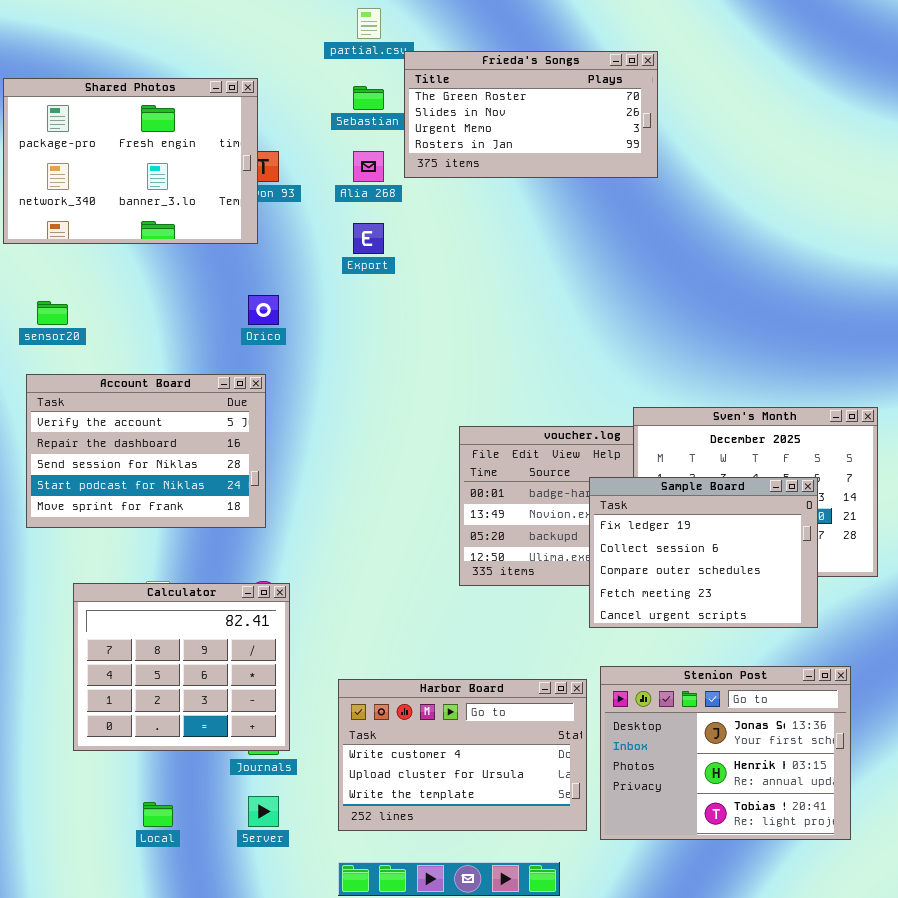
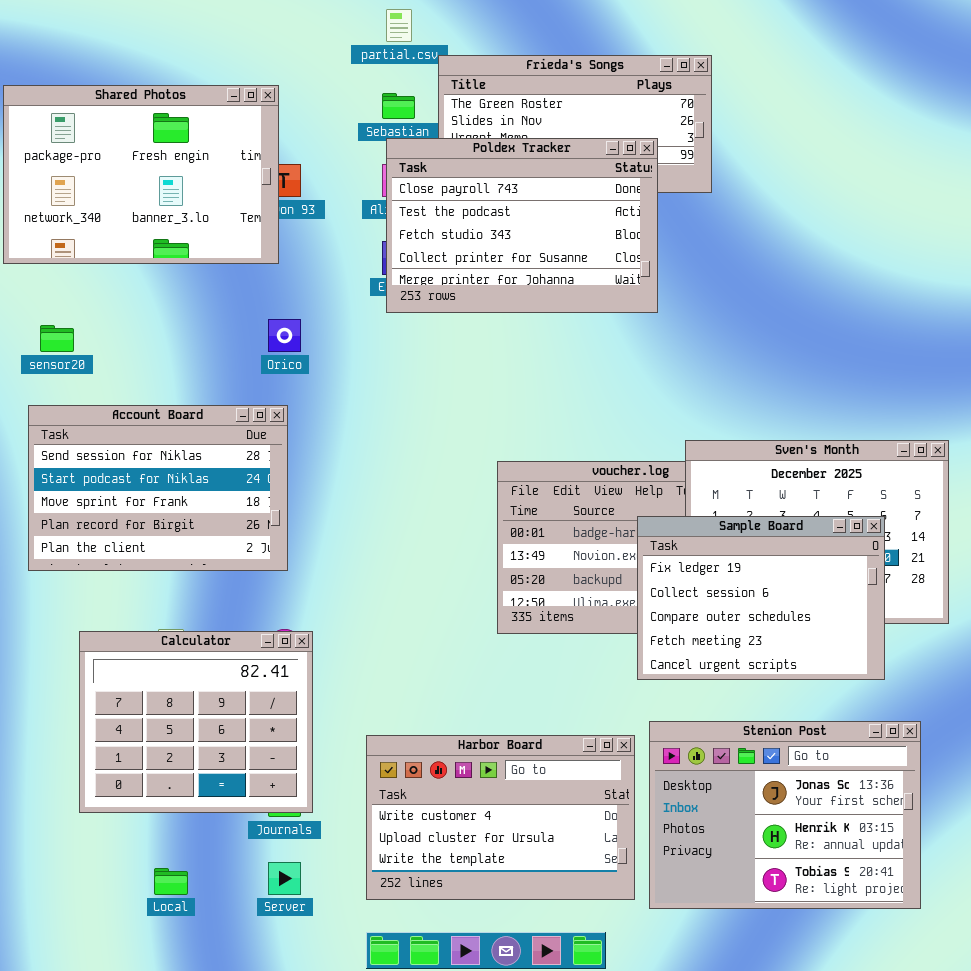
Poldex Tracker: none -> [386,138,658,313], opened
Account Board: [26,374,266,528] -> [28,405,288,571], scrolled down 2 rows

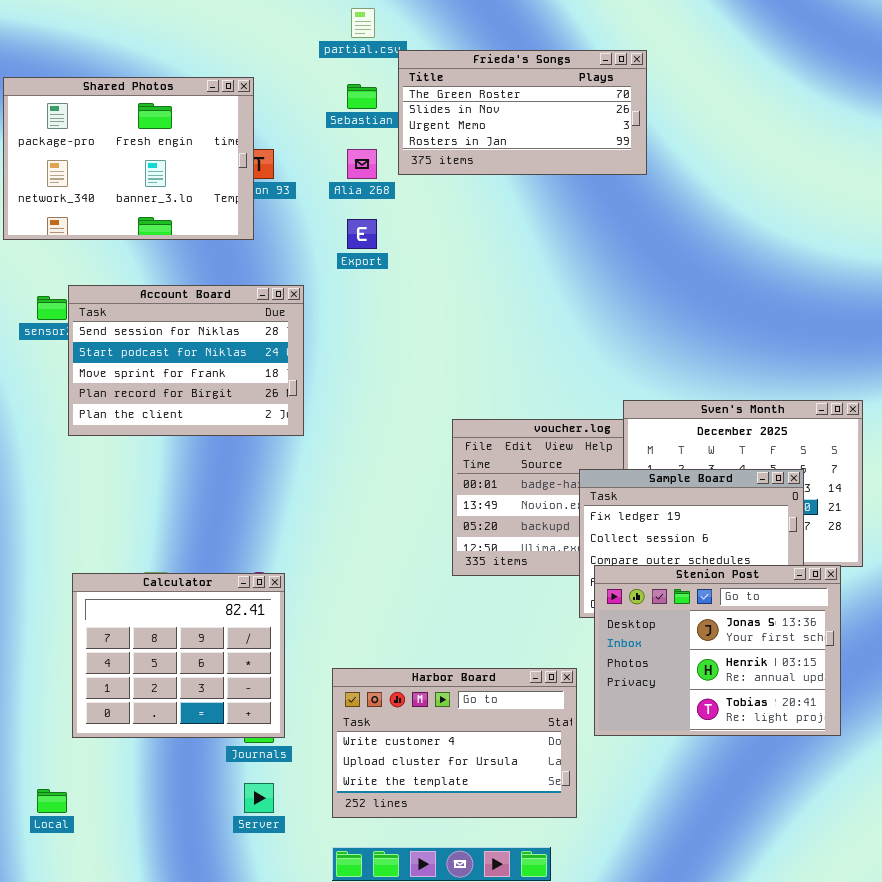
Poldex Tracker: [386,138,658,313] -> none, closed
Account Board: [28,405,288,571] -> [68,285,304,436], moved
Stenion Post: [649,721,921,909] -> [594,565,841,736], moved
Local: [154,868,188,895] -> [37,789,67,813], moved

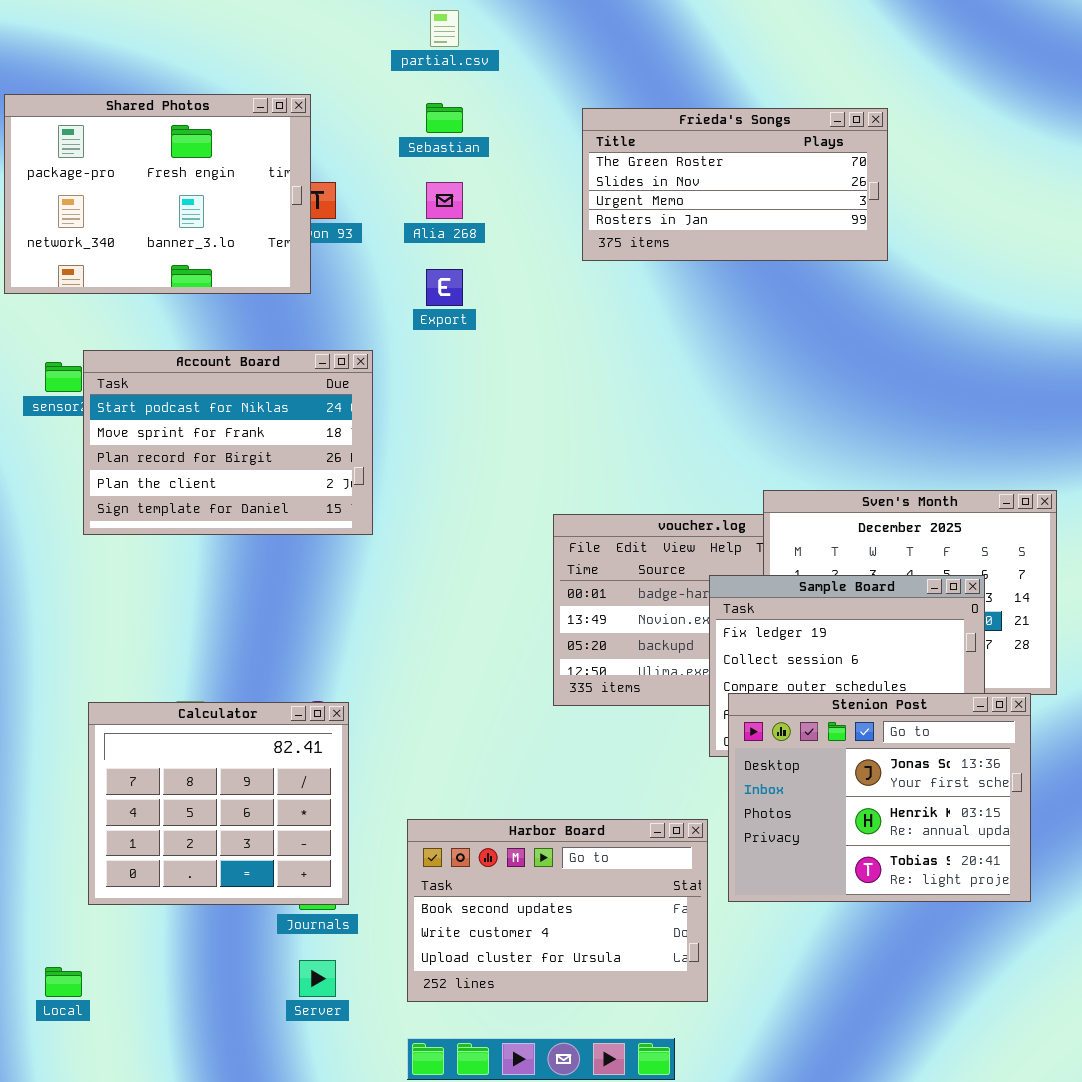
Frieda's Songs: [398,50,647,175] -> [582,108,888,261], moved
Account Board: [68,285,304,436] -> [83,350,373,535], scrolled down 1 row
Harbor Board: [332,668,577,818] -> [407,819,708,1002], scrolled up 1 row

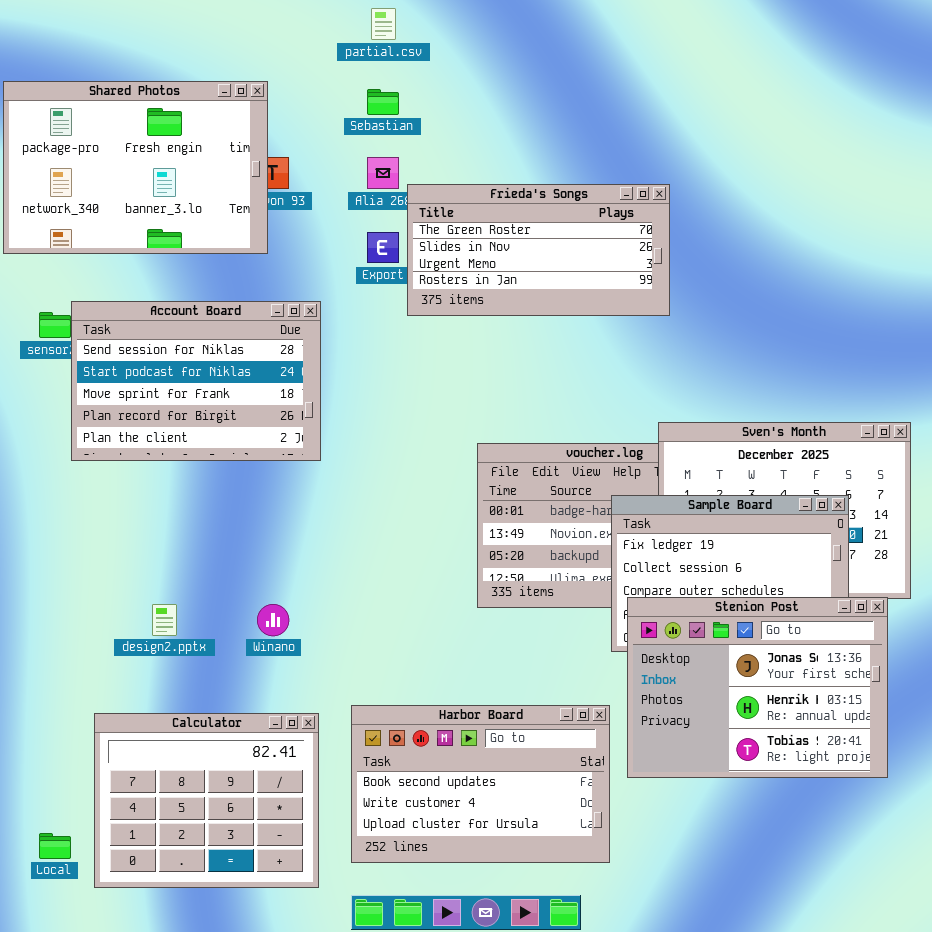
Frieda's Songs: [582,108,888,261] -> [407,184,670,316], moved
Account Board: [83,350,373,535] -> [71,301,321,461], scrolled up 1 row
Calculator: [88,702,349,905] -> [94,713,319,888], moved

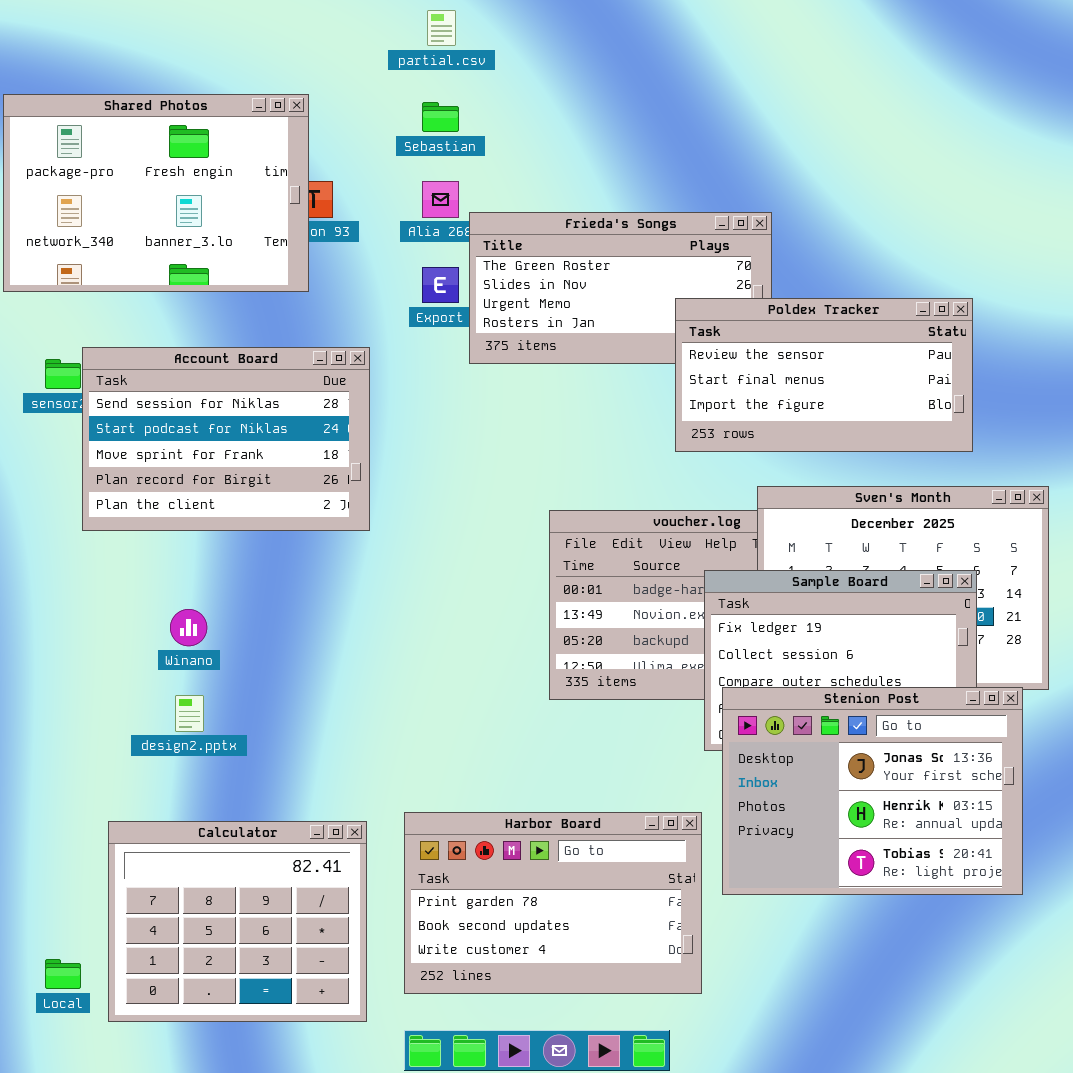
Poldex Tracker: none -> [675,298,973,452], opened
Winano: [257,604,289,636] -> [170,609,207,646], moved
Harbor Board: [351,705,610,863] -> [404,812,702,994], scrolled up 1 row

